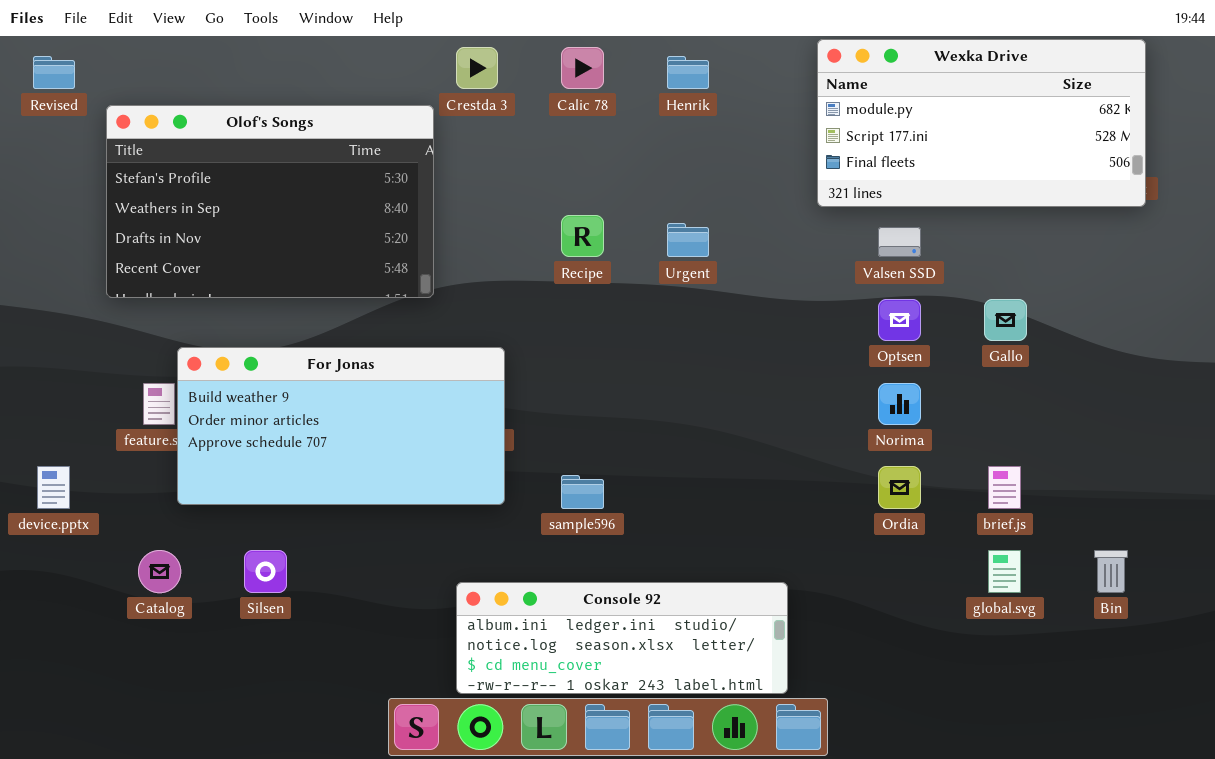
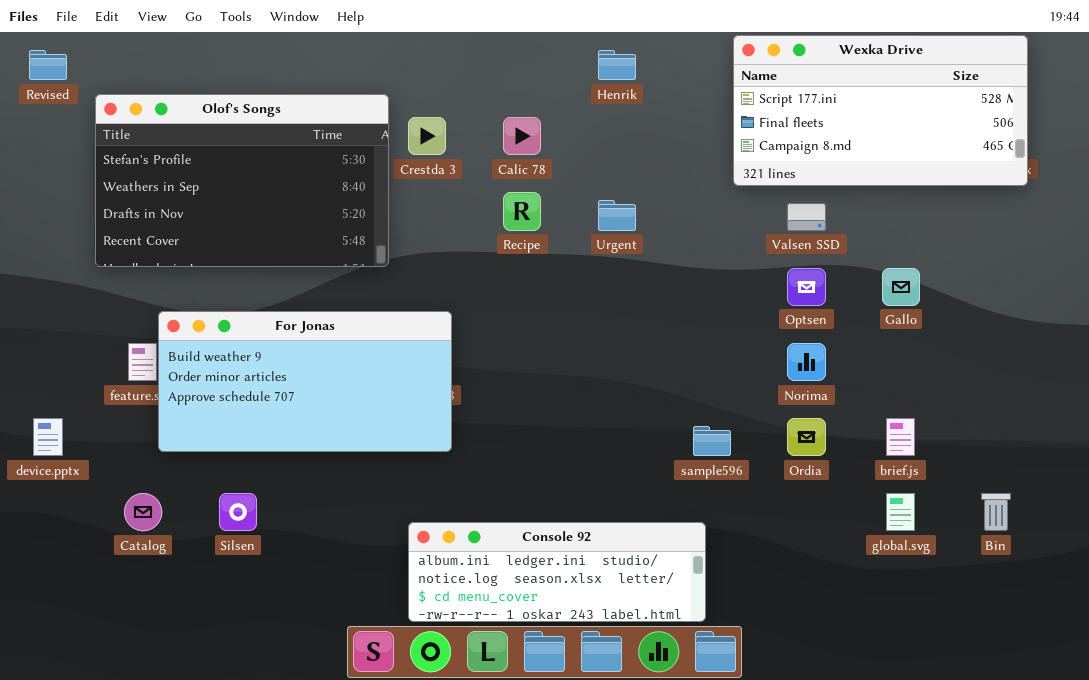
Wexka Drive: [817,39,1146,207] -> [733,35,1028,186], scrolled down 1 row
Crestda 3: [456,47,498,89] -> [408,117,446,155], moved
Calic 78: [561,47,604,89] -> [503,117,541,155], moved
sample596: [561,475,604,509] -> [693,426,731,456], moved

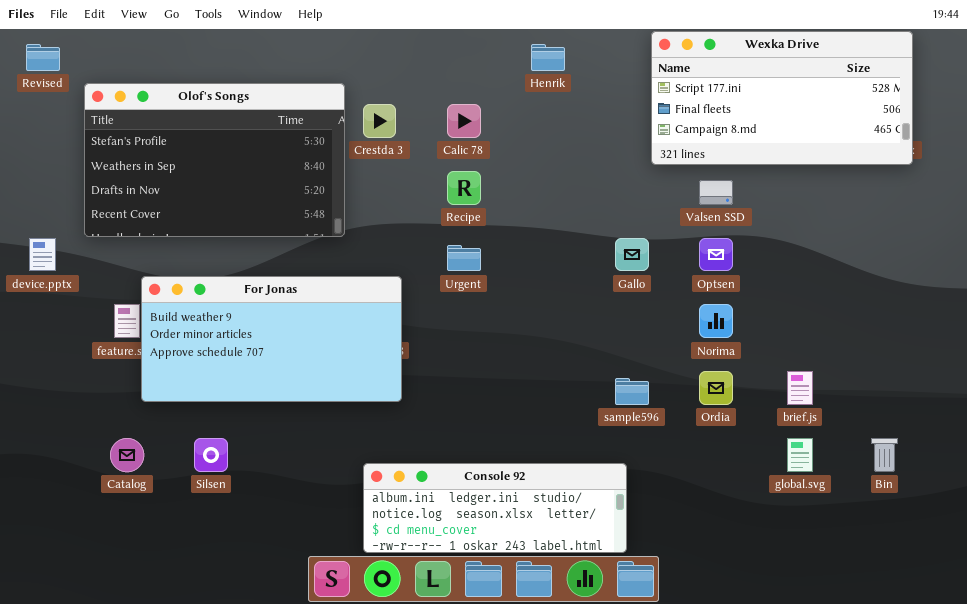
Urgent: [598,200,636,231] -> [447,245,481,271], moved
Gallo: [882,268,920,306] -> [615,238,649,271], moved
device.pptx: [33,418,63,456] -> [29,238,56,271], moved

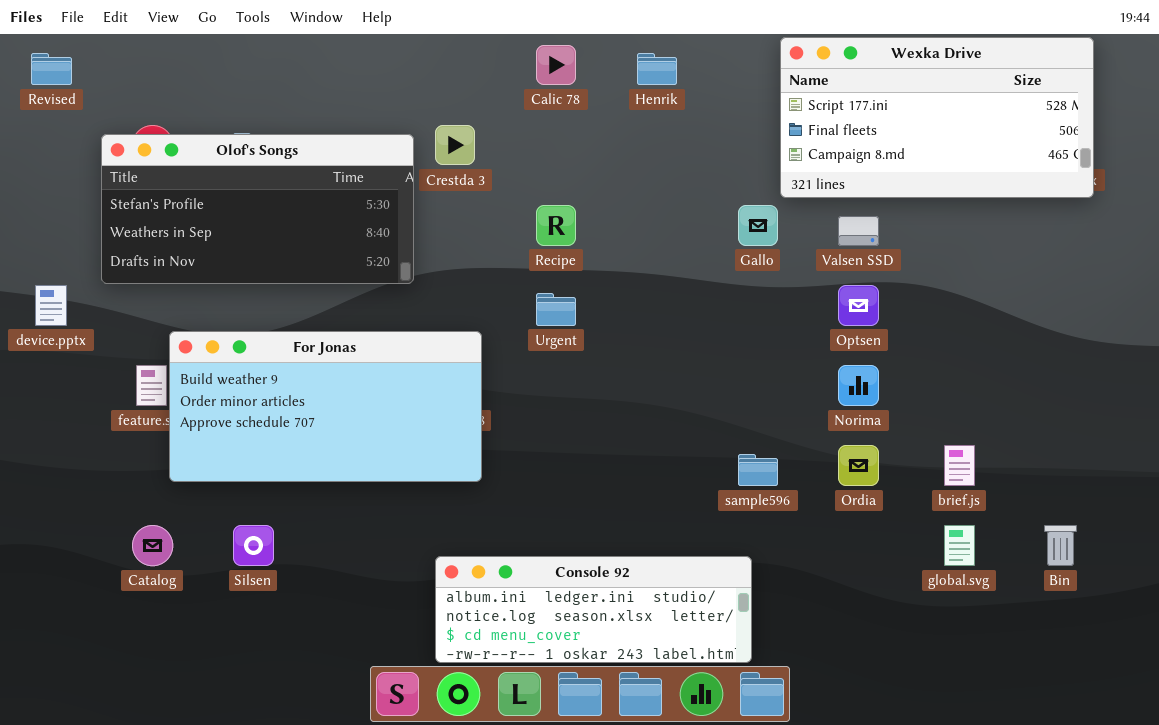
Olof's Songs: [84,83,345,237] -> [101,134,414,284], resized
Calic 78: [447,104,481,138] -> [536,45,576,85], moved
Gallo: [615,238,649,271] -> [738,205,778,246], moved

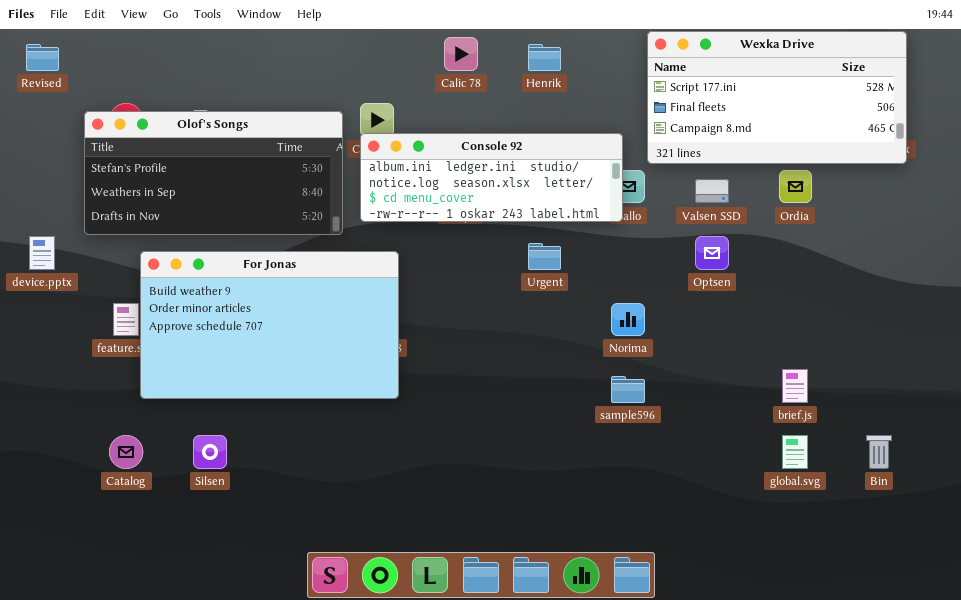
Urgent: [536,293,576,326] -> [528,243,561,270], moved
For Jonas: [169,331,482,482] -> [140,251,399,399], resized
Norima: [838,365,879,406] -> [611,303,645,336], moved
Ordia: [838,445,879,486] -> [779,170,812,203], moved
Console 92: [435,556,752,663] -> [360,133,623,222], moved

